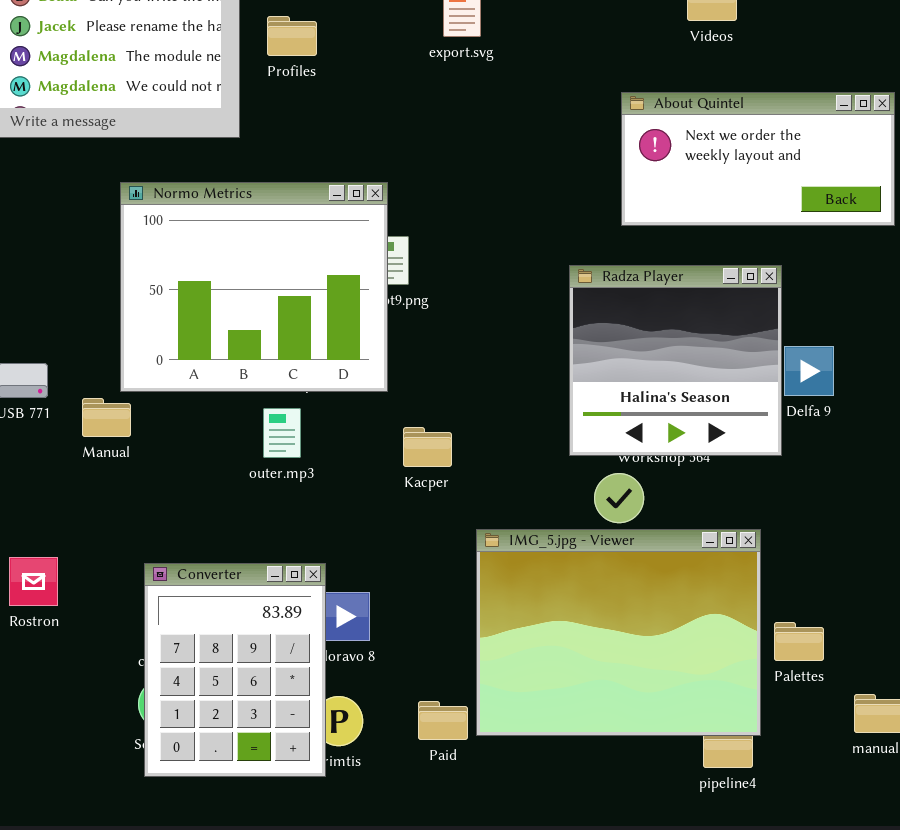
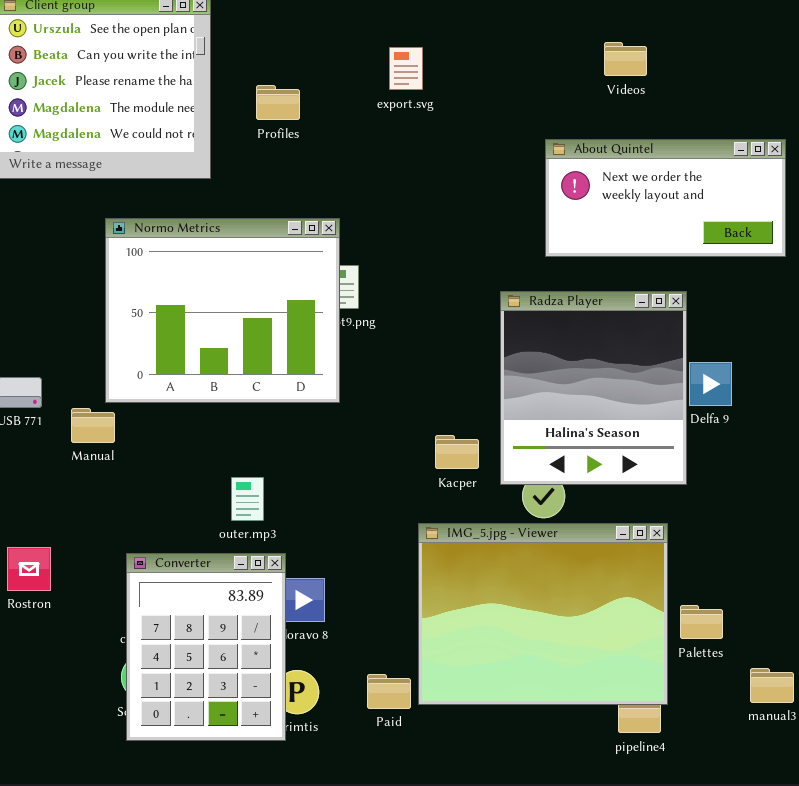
Profiles: [267,16,317,56] -> [256,85,300,120], moved
Radza Player: [569,265,782,456] -> [500,291,687,485], resized
outer.mp3: [263,408,301,458] -> [231,477,264,521], moved
Kacper: [403,427,452,467] -> [435,435,479,469], moved

